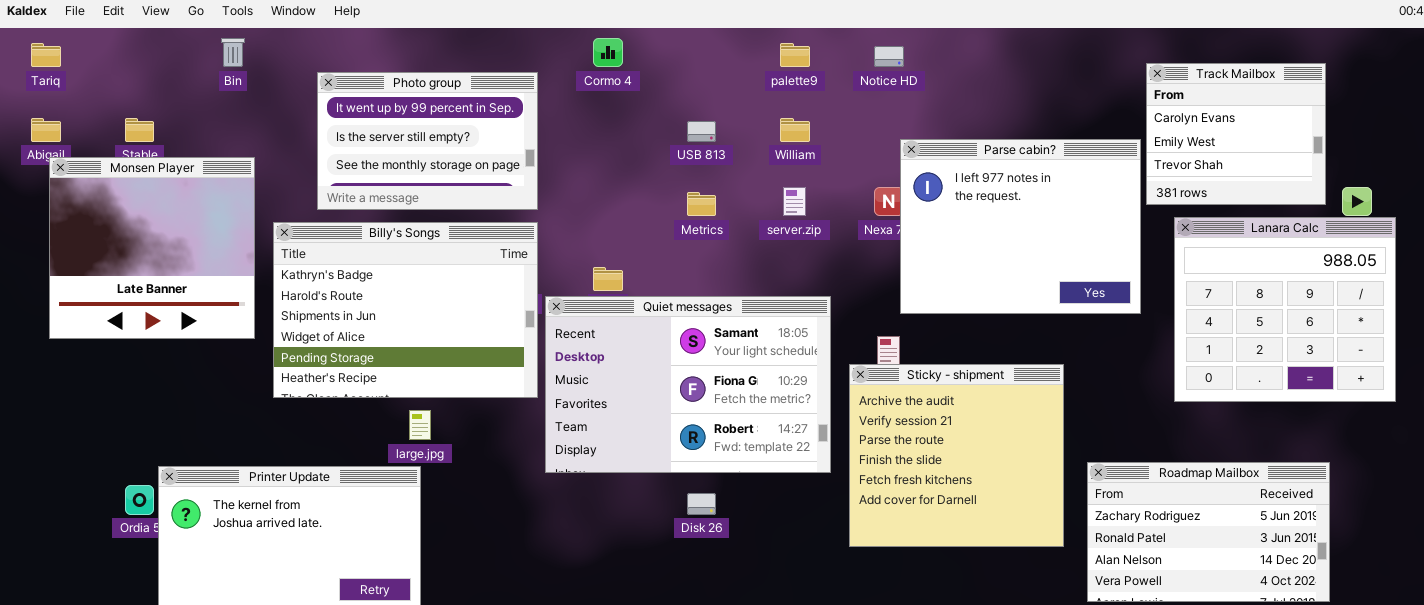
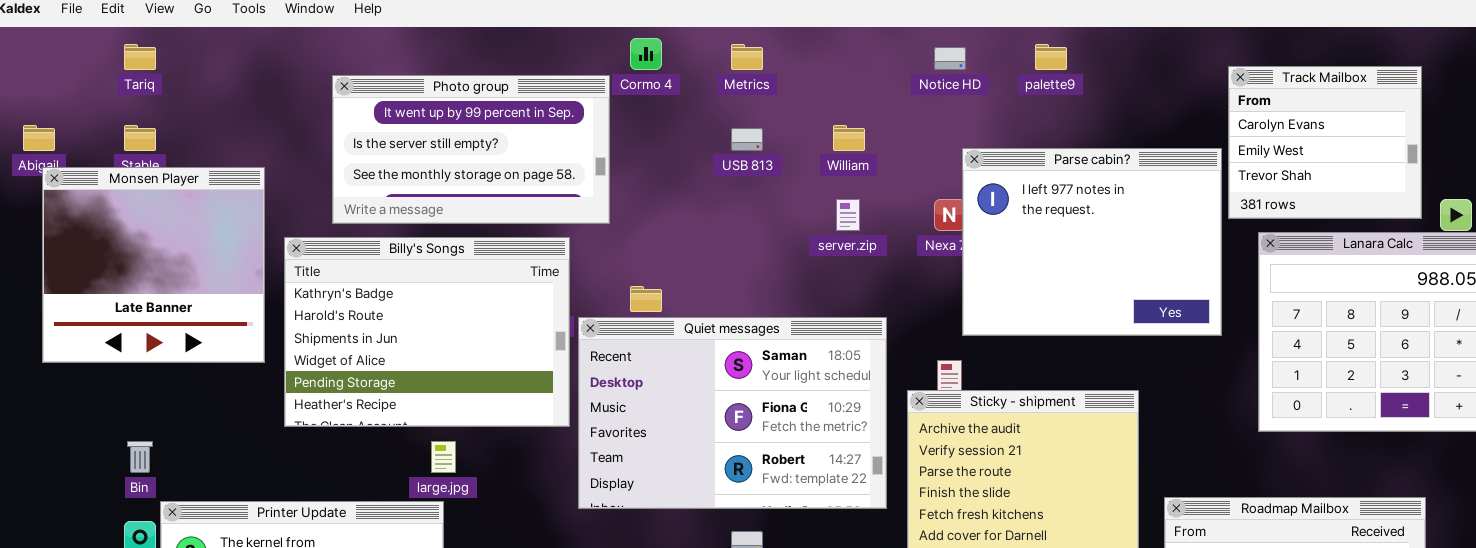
Bin: [221,38,245,67] -> [127,441,153,473], moved
Tariq: [31,43,61,67] -> [124,44,156,70], moved
palette9: [780,43,810,67] -> [1035,44,1067,70], moved
Photo group: [317,72,538,210] -> [332,75,610,224], resized
Metrics: [687,192,716,216] -> [731,44,763,70], moved

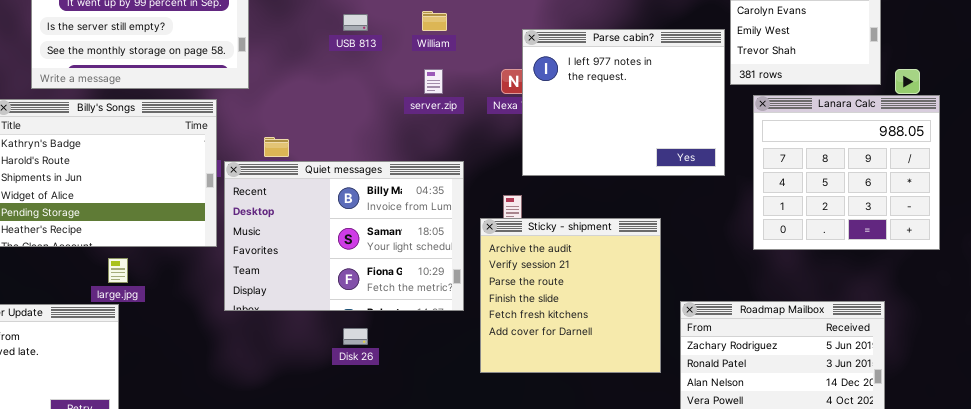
Quiet messages: [578,317,887,509] -> [224,161,464,311], scrolled up 1 row

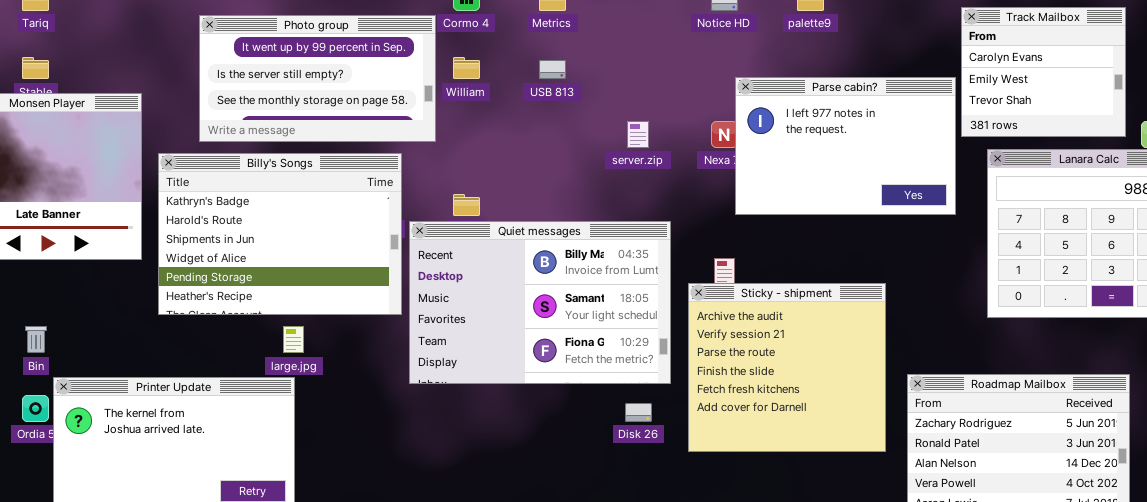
William: [422,11,447,31] -> [453,57,480,79], moved
Parse cabin?: [522,29,725,176] -> [735,77,956,215], resized
Disk 26: [343,328,368,345] -> [625,403,652,422], moved

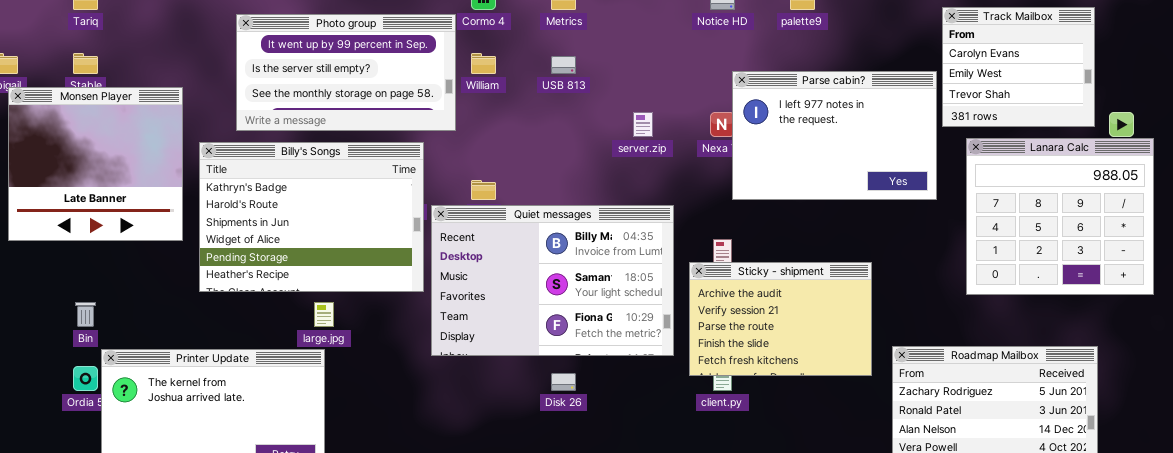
Sticky - shipment: [688,283,886,452] -> [689,262,872,376], resized
Disk 26: [625,403,652,422] -> [551,373,576,391], moved

